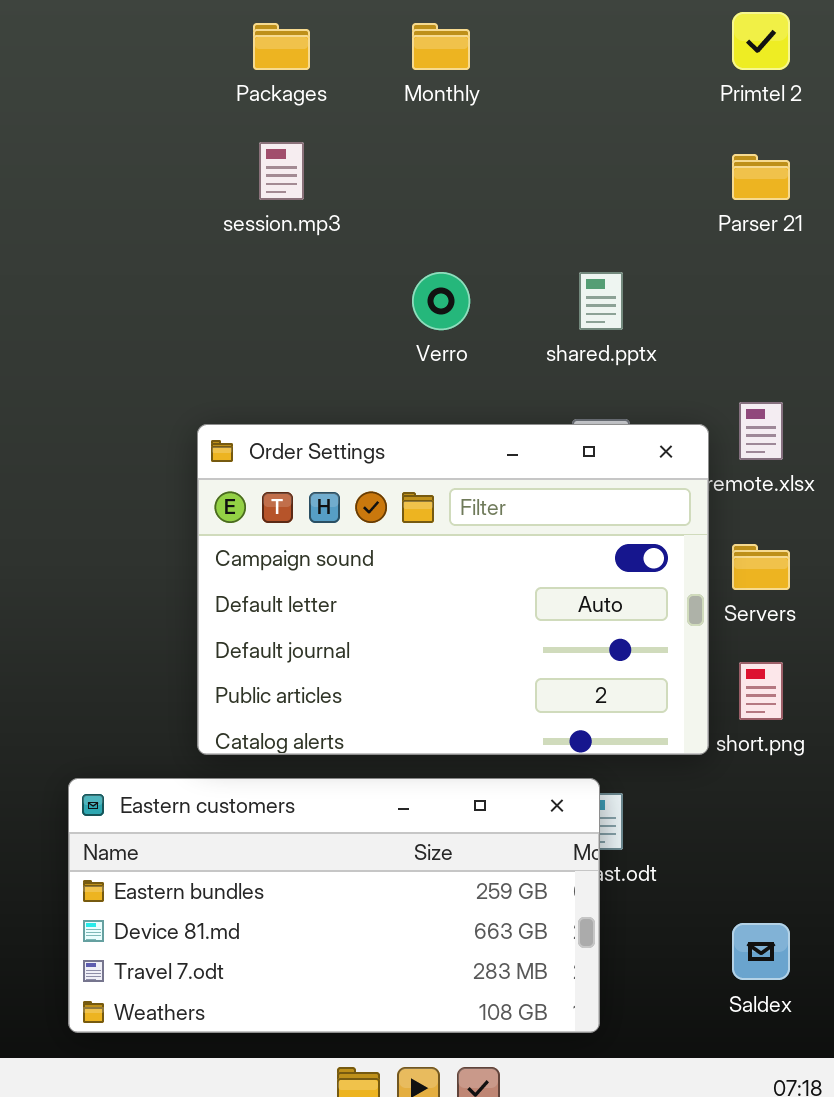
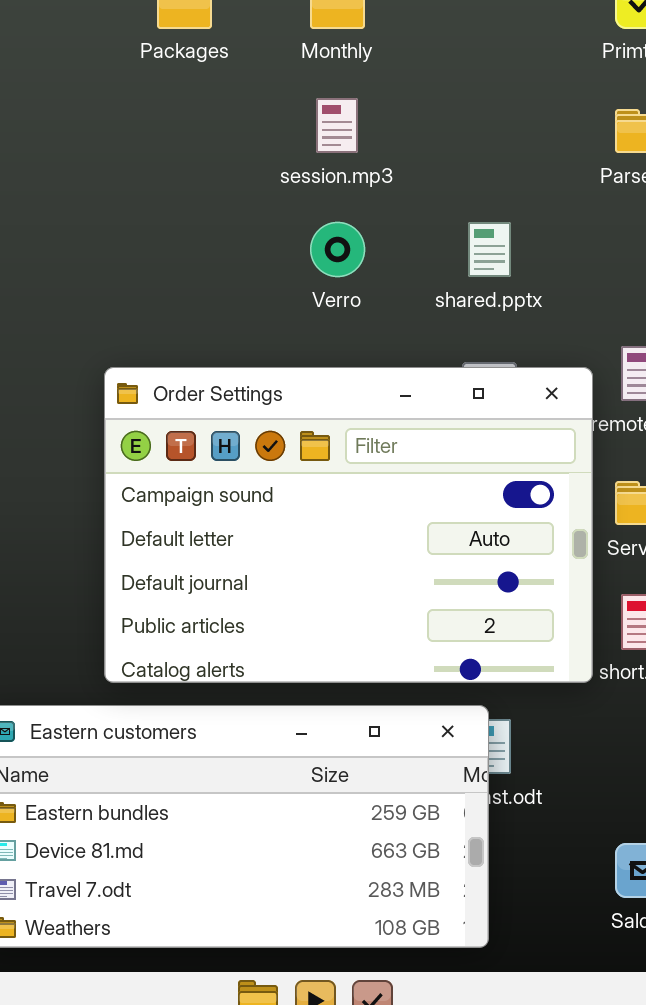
session.mp3: [259,142,304,200] -> [316,98,358,153], moved

